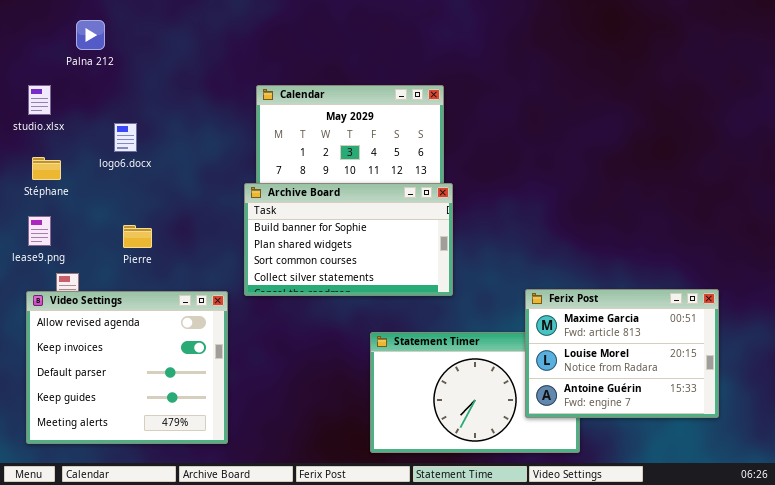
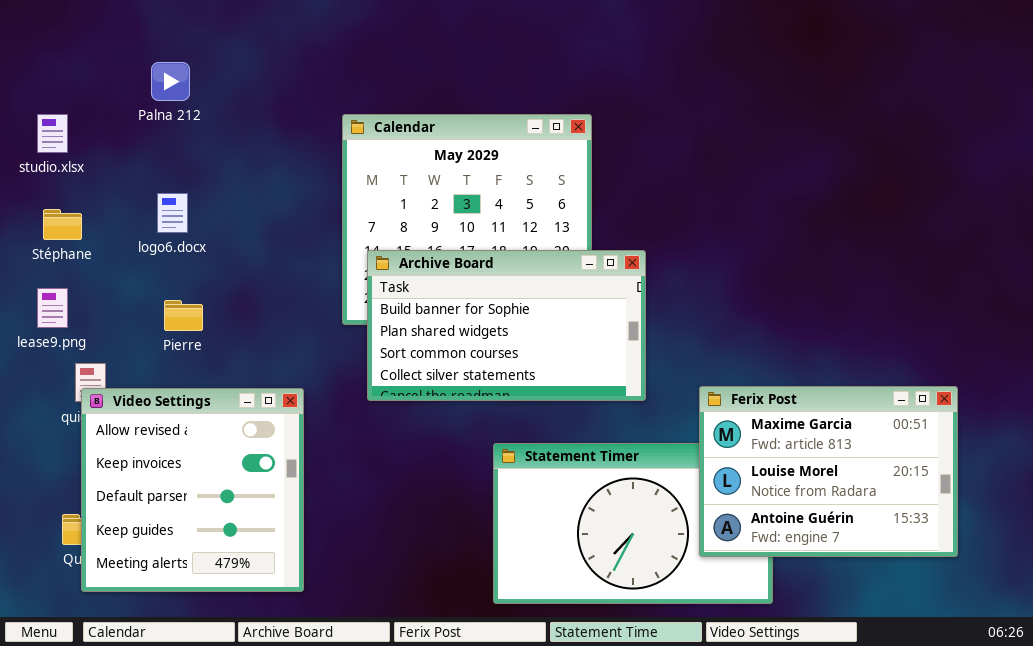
Palna 212: [76,20,105,50] -> [151,62,190,101], moved
logo6.docx: [114,123,137,152] -> [157,193,188,233], moved
Archive Board: [244,183,453,296] -> [367,250,646,401], moved
Video Settings: [26,291,228,444] -> [81,388,304,592], resized

